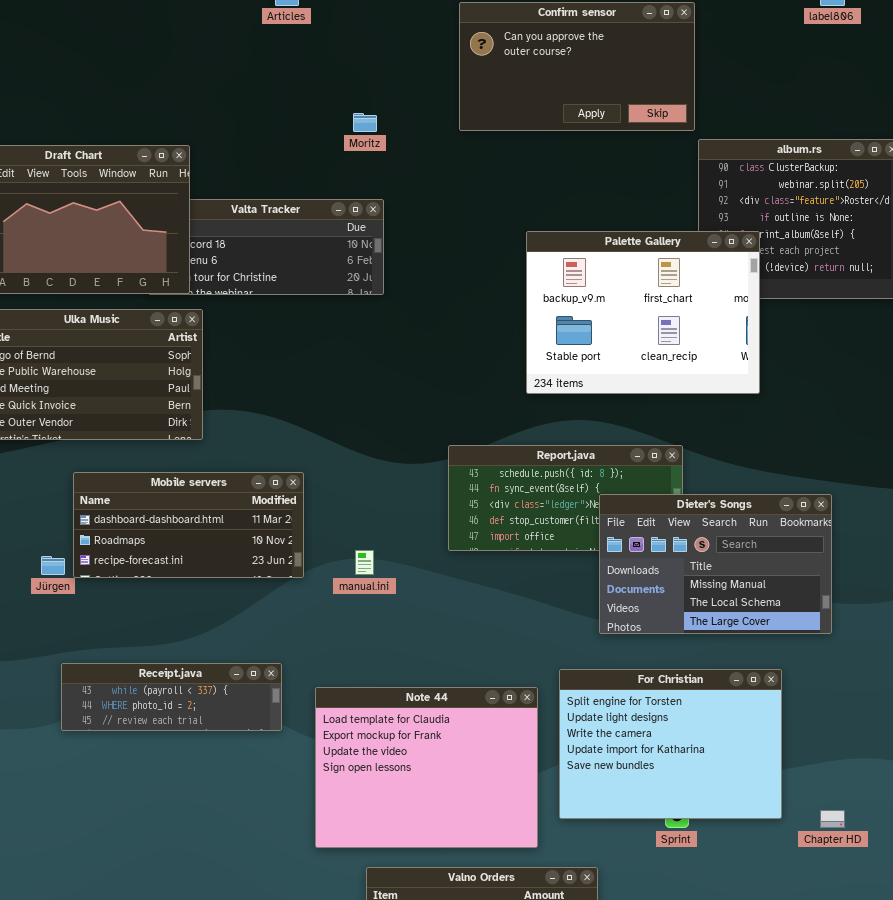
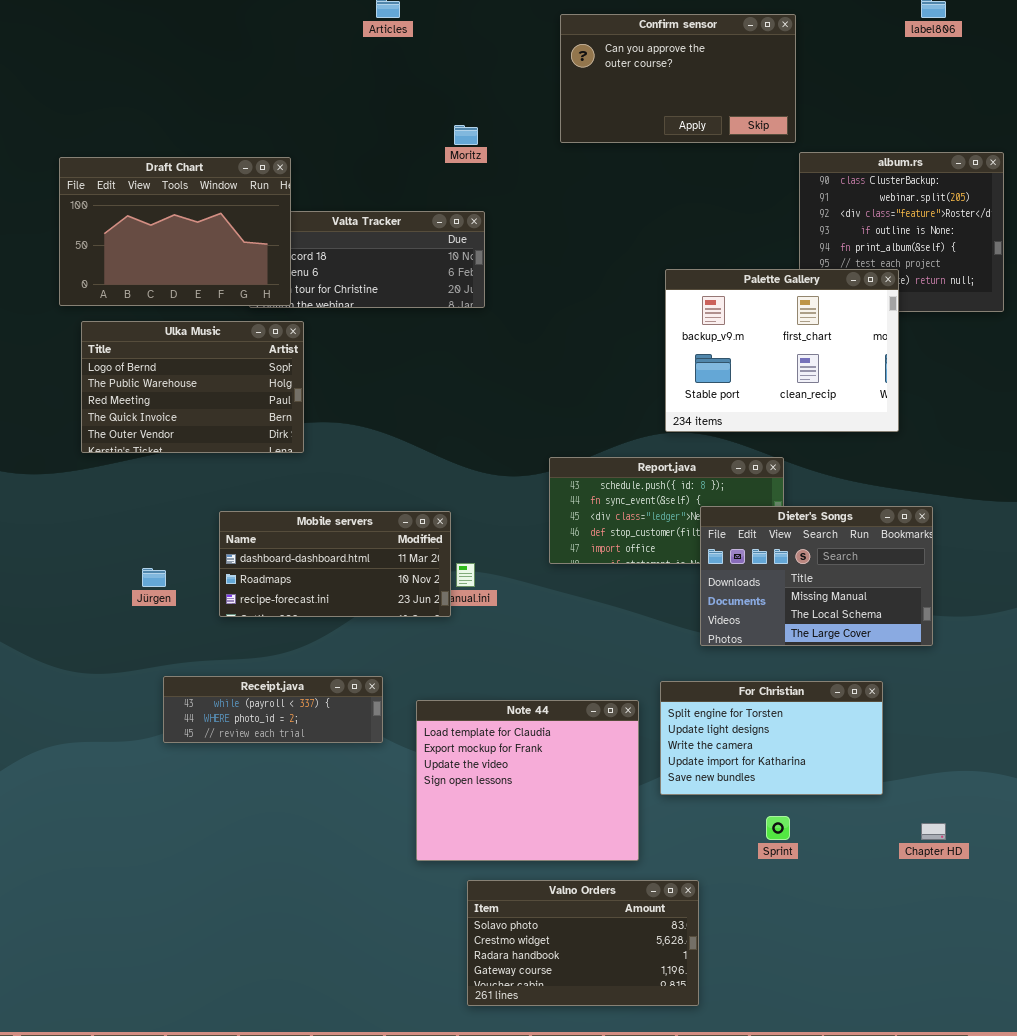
Palette Gallery: [526,231,760,394] -> [665,269,899,432], moved
Mobile servers: [73,472,304,578] -> [219,511,451,617], moved
For Christian: [559,669,782,819] -> [660,681,883,795], resized

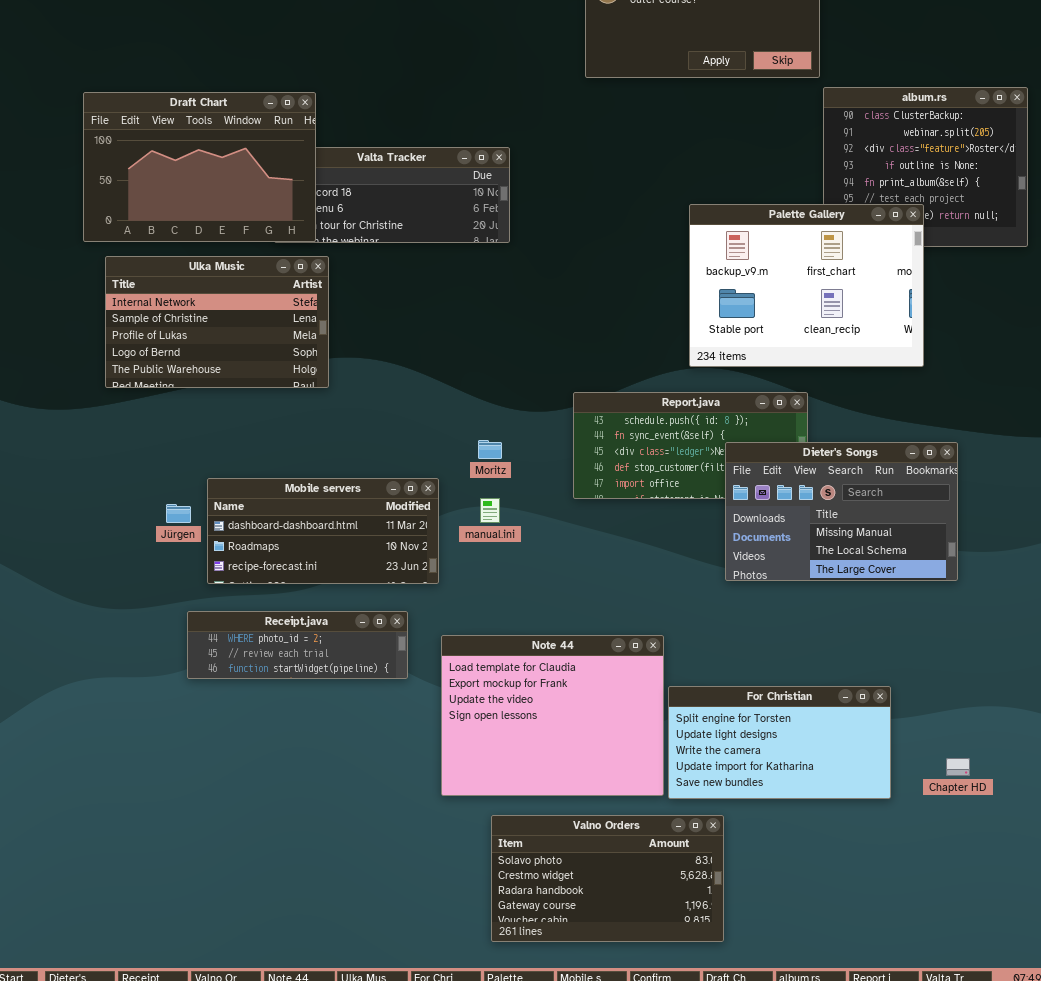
Moritz: [454,125,478,145] -> [478,440,502,459], moved
Ulka Music: [81,321,304,453] -> [105,256,329,388], scrolled up 3 rows
Mobile servers: [219,511,451,617] -> [207,478,439,584], moved
Receipt.java: [163,676,383,743] -> [187,611,408,679], scrolled down 1 row
For Christian: [660,681,883,795] -> [668,686,891,799], moved

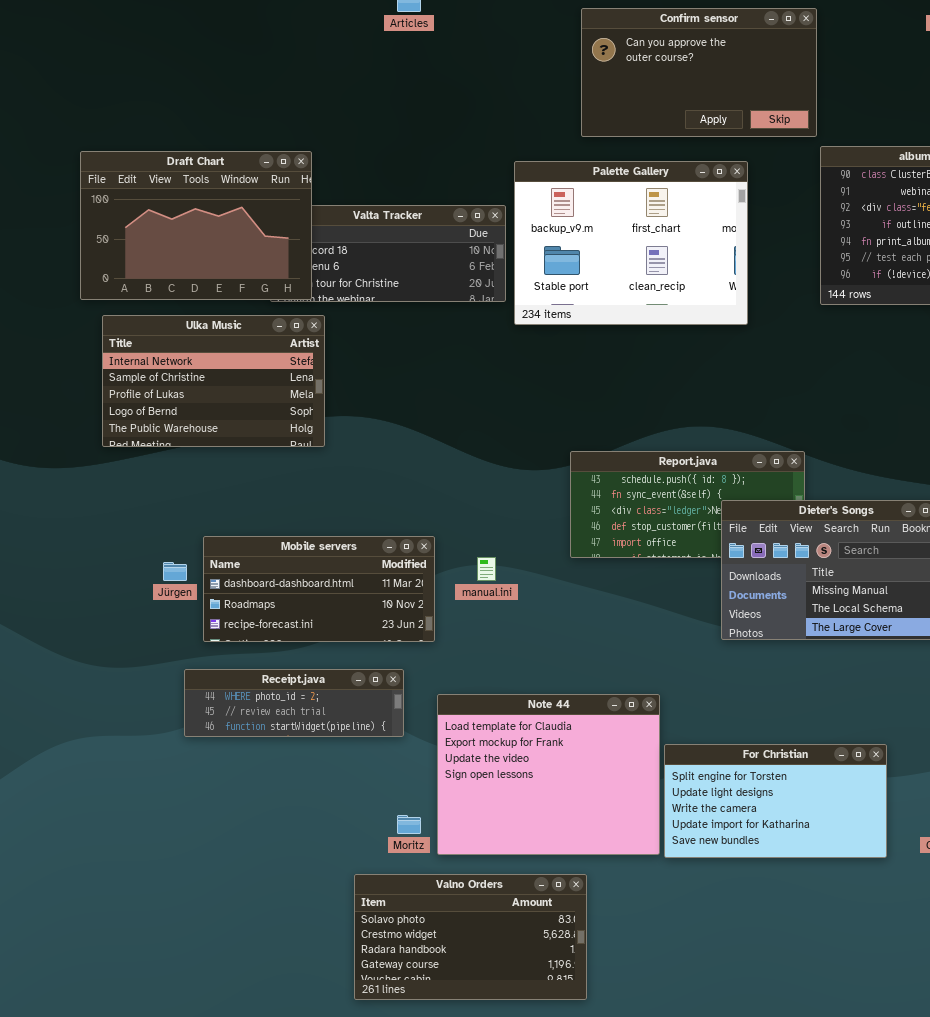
Palette Gallery: [689,204,924,367] -> [514,161,748,325], moved
Moritz: [478,440,502,459] -> [397,815,421,834], moved
Valno Orders: [491,815,724,942] -> [354,874,587,1000], moved

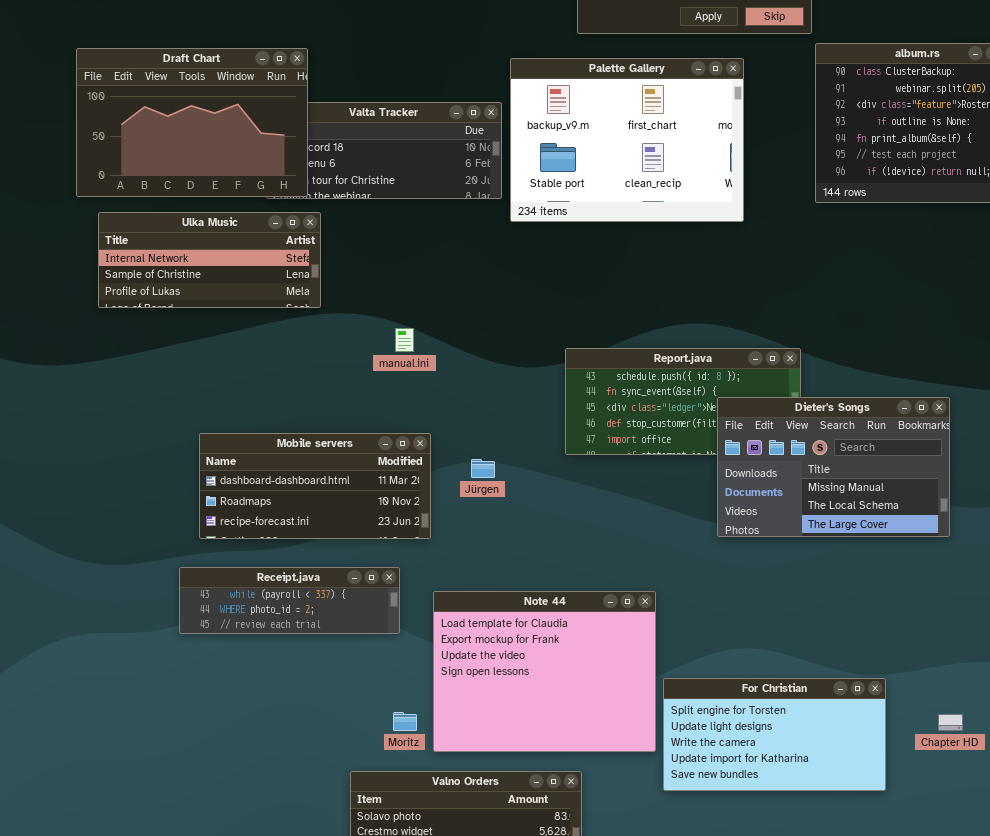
Ulka Music: [102,315,325,447] -> [98,212,321,308], resized
manual.ini: [477,557,496,581] -> [395,328,414,352], moved
Jürgen: [163,562,187,581] -> [471,459,495,478], moved
Receipt.java: [184,669,404,737] -> [179,567,400,634], scrolled up 1 row
For Christian: [664,744,887,858] -> [663,678,886,791], moved

